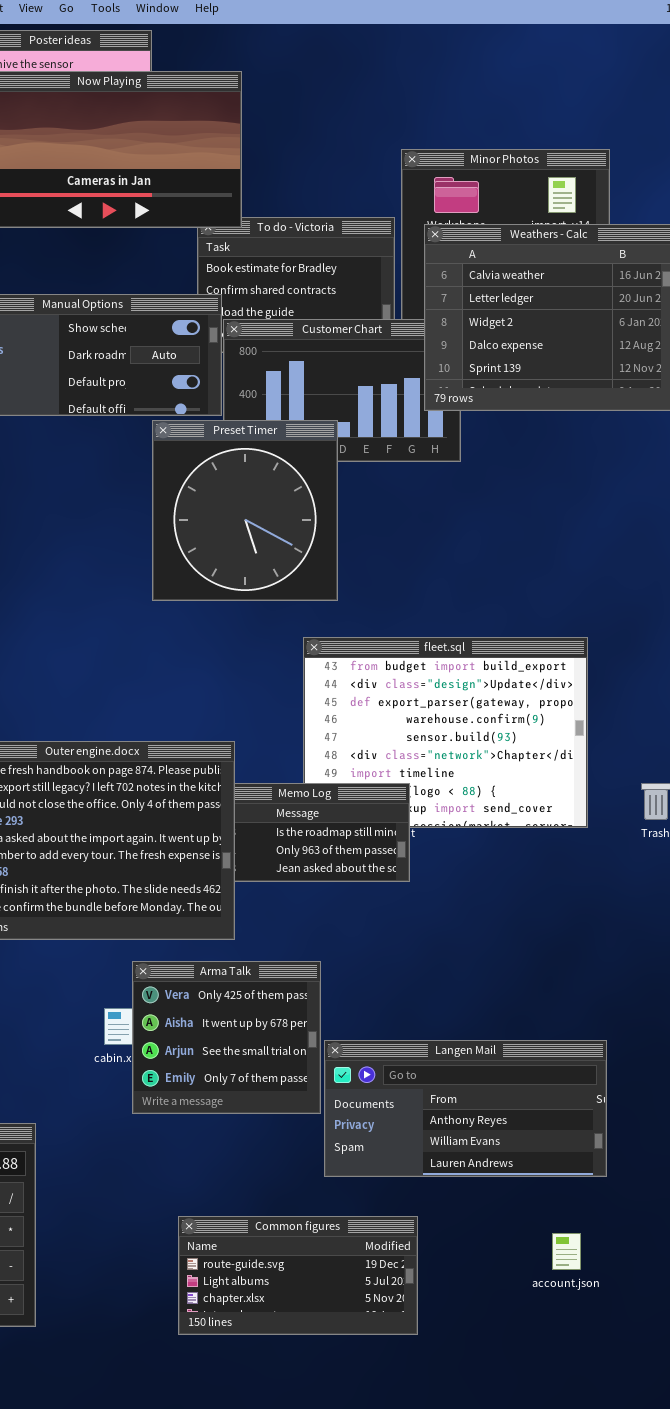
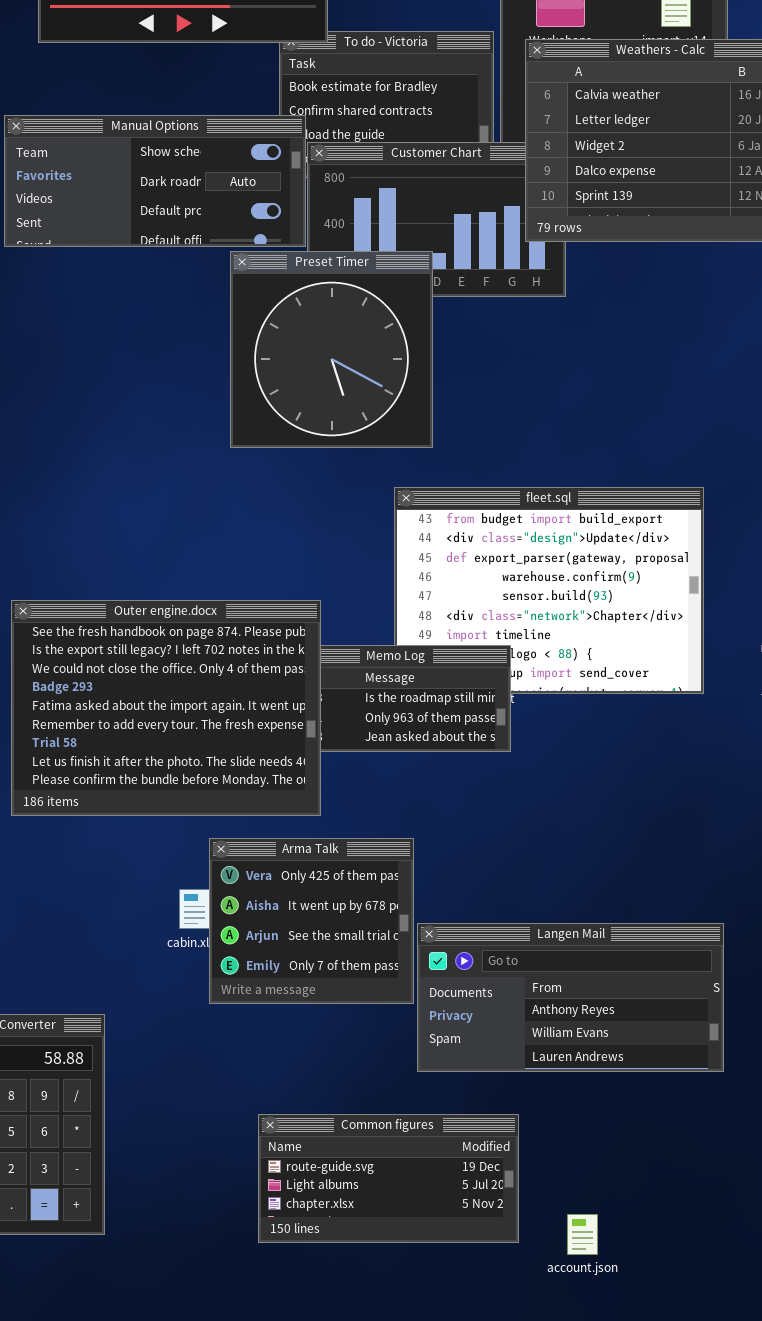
account.json: [552,1233,581,1270] -> [567,1214,598,1255], moved

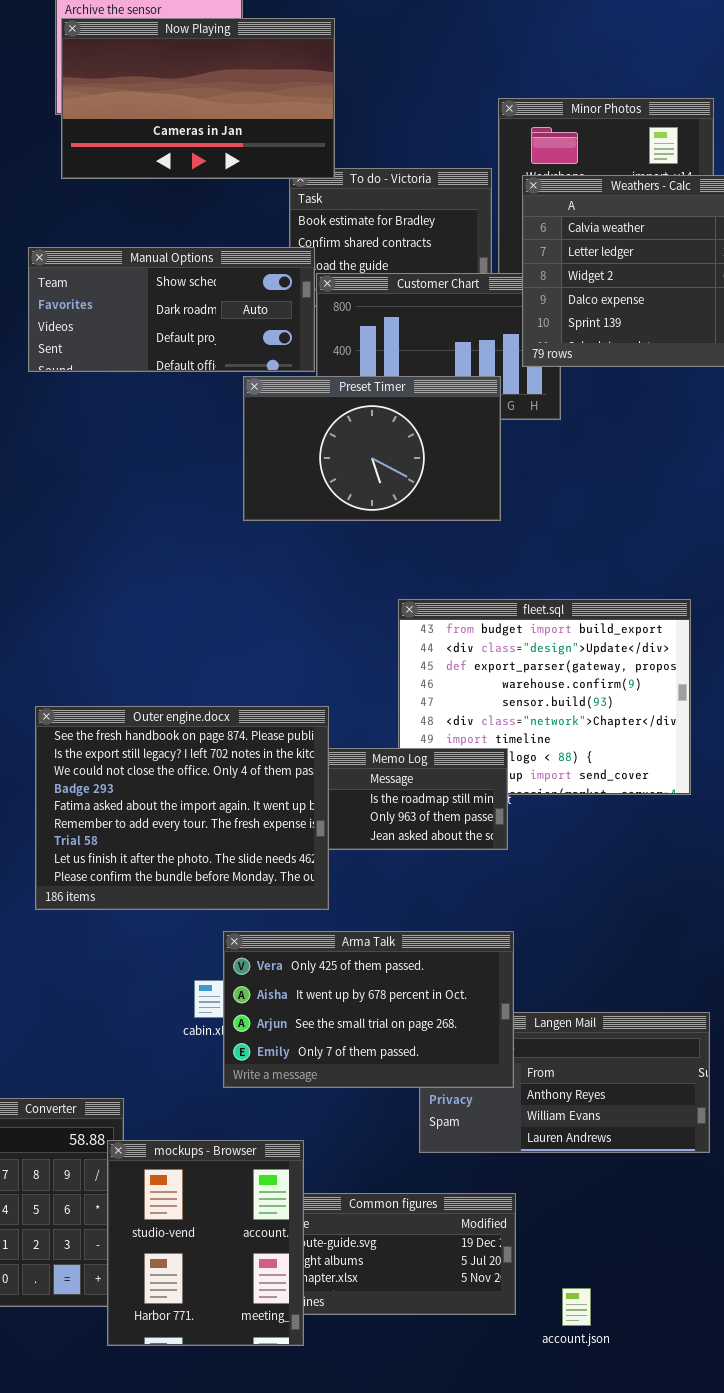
Preset Timer: [230,251,433,448] -> [243,376,501,521], resized
Arma Talk: [209,838,414,1004] -> [223,931,514,1088], resized
mockups - Browser: none -> [107,1140,304,1346], opened

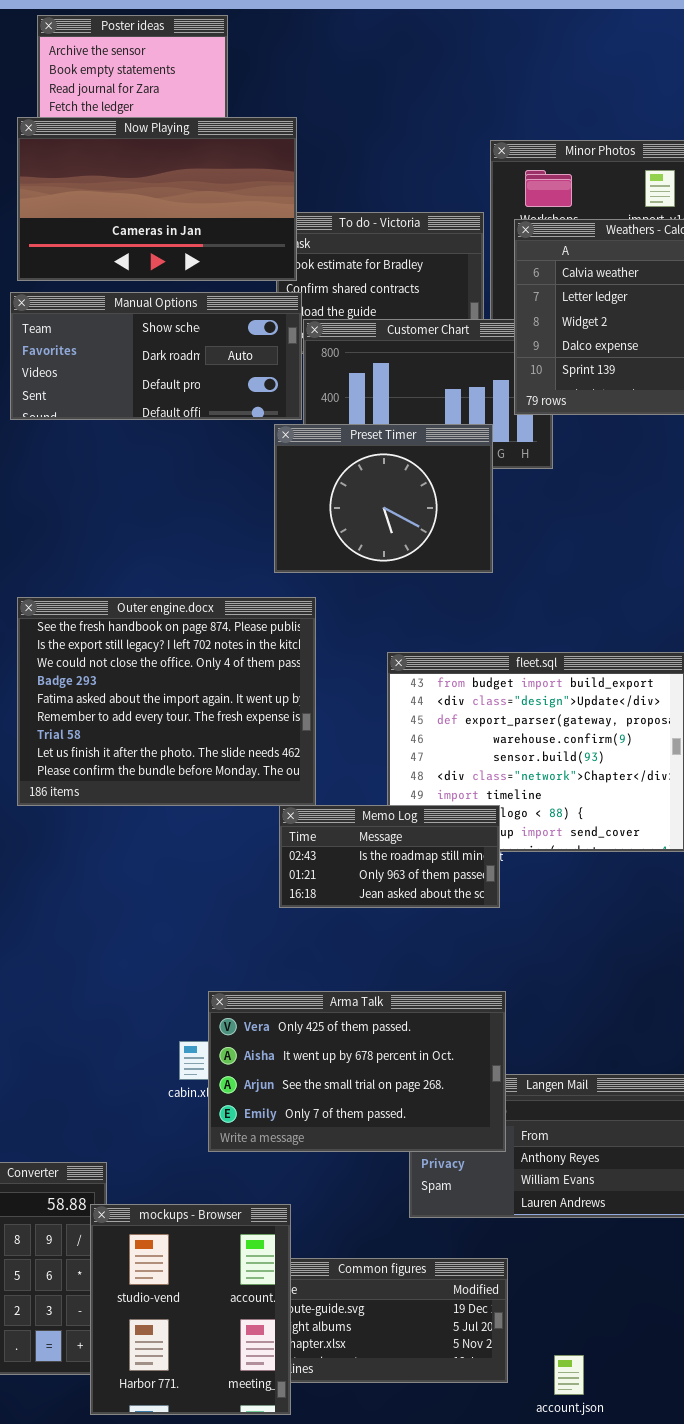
Now Playing: [61,18,335,179] -> [17,117,297,281], moved
Preset Timer: [243,376,501,521] -> [274,424,493,573], resized
Outer engine.docx: [35,706,329,910] -> [17,597,316,806], moved

